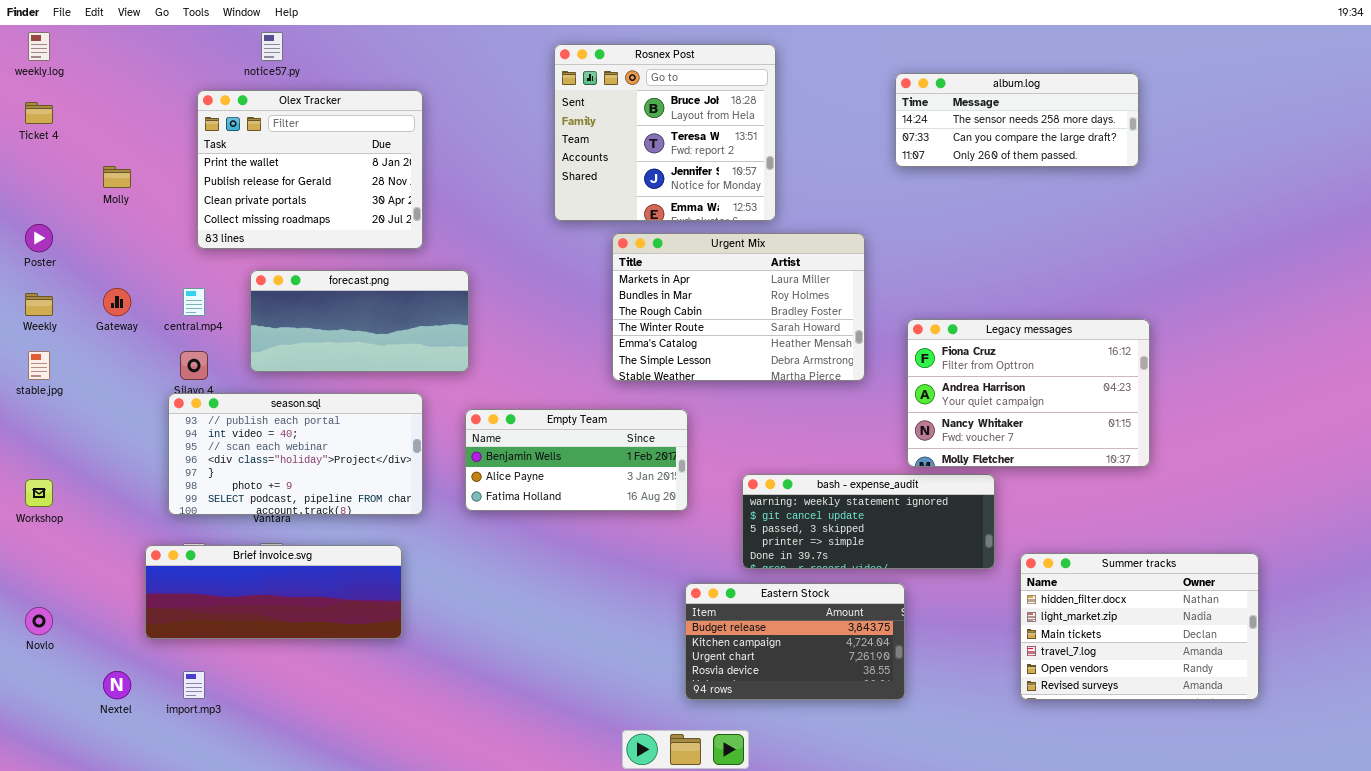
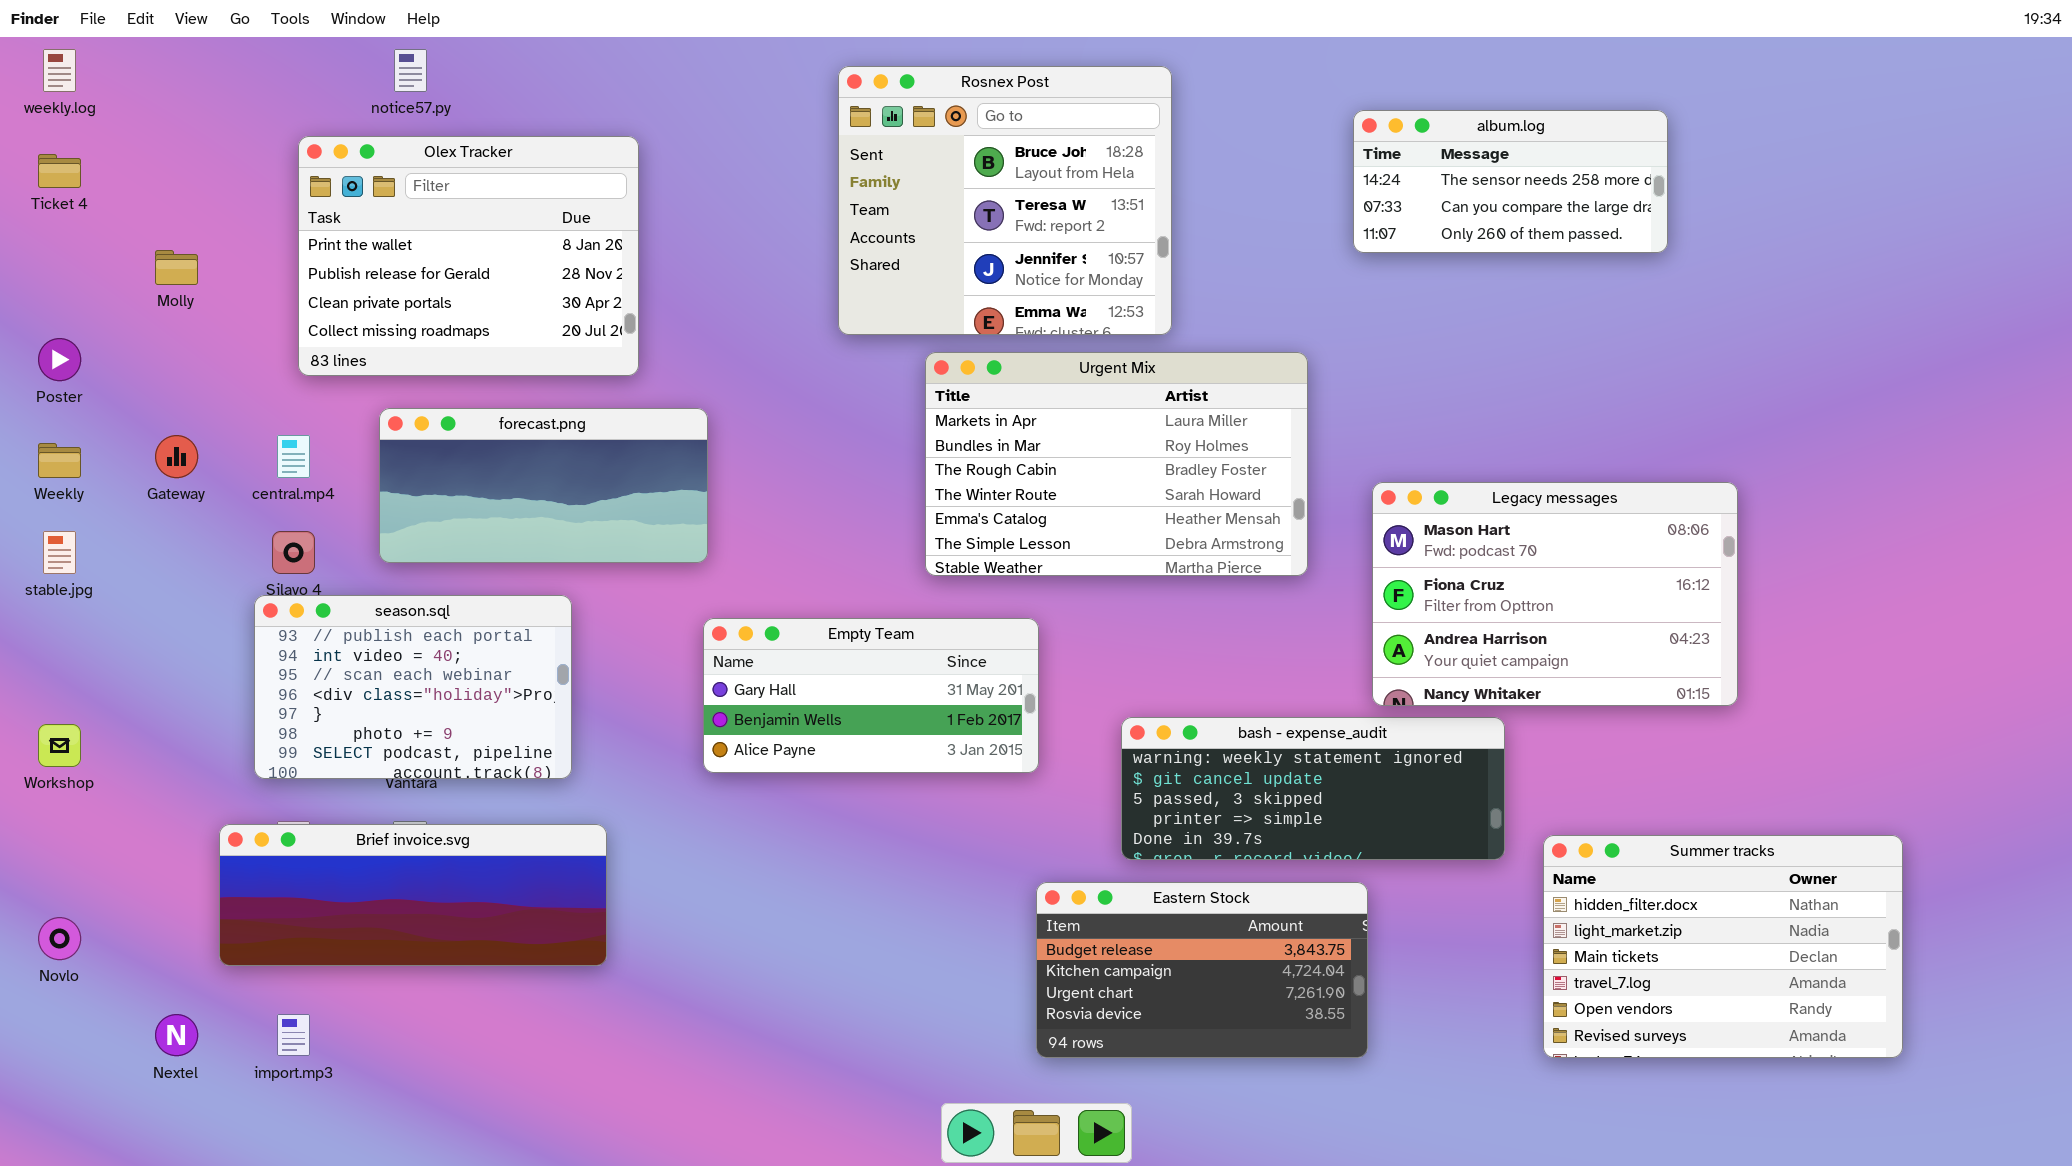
album.log: [895,73,1139,167] -> [1353,110,1668,253], resized
Legacy messages: [907,319,1150,467] -> [1372,482,1738,706], scrolled up 1 row
season.sql: [168,393,423,515] -> [254,595,572,779], resized
Empty Team: [465,409,688,511] -> [703,618,1039,773], scrolled up 1 row

